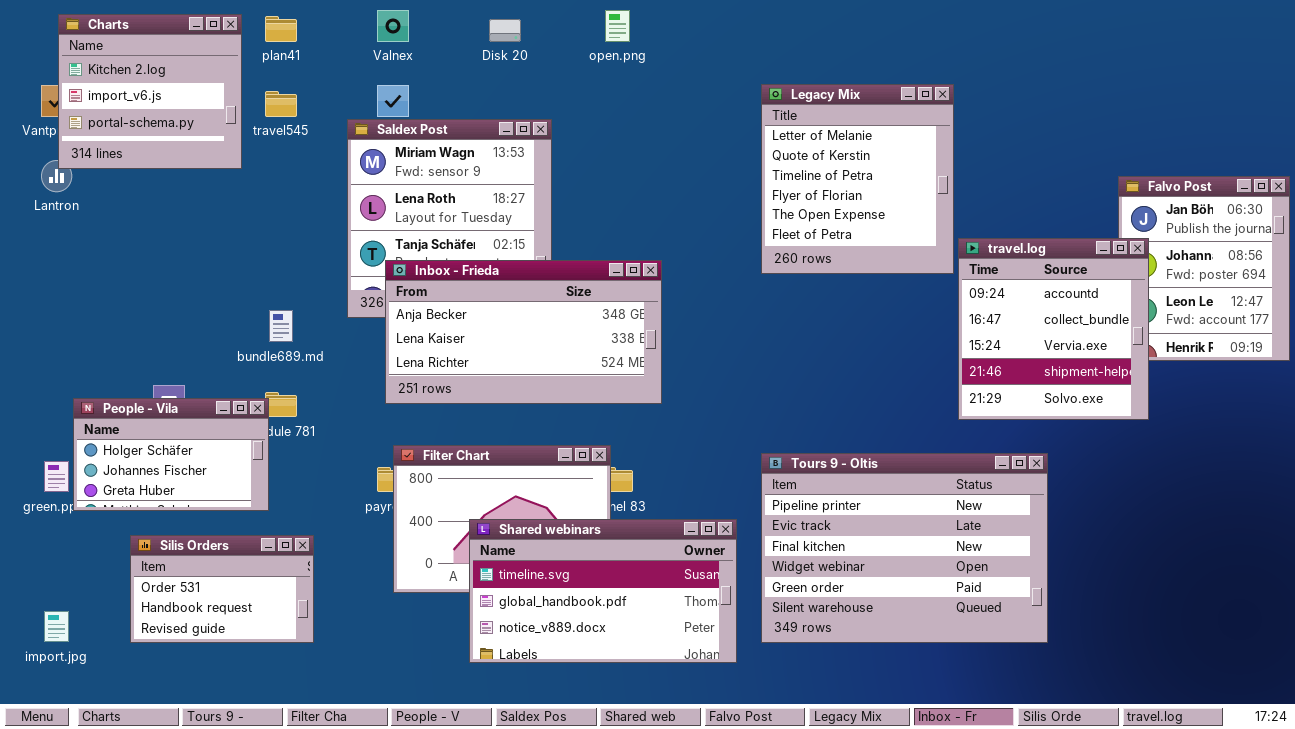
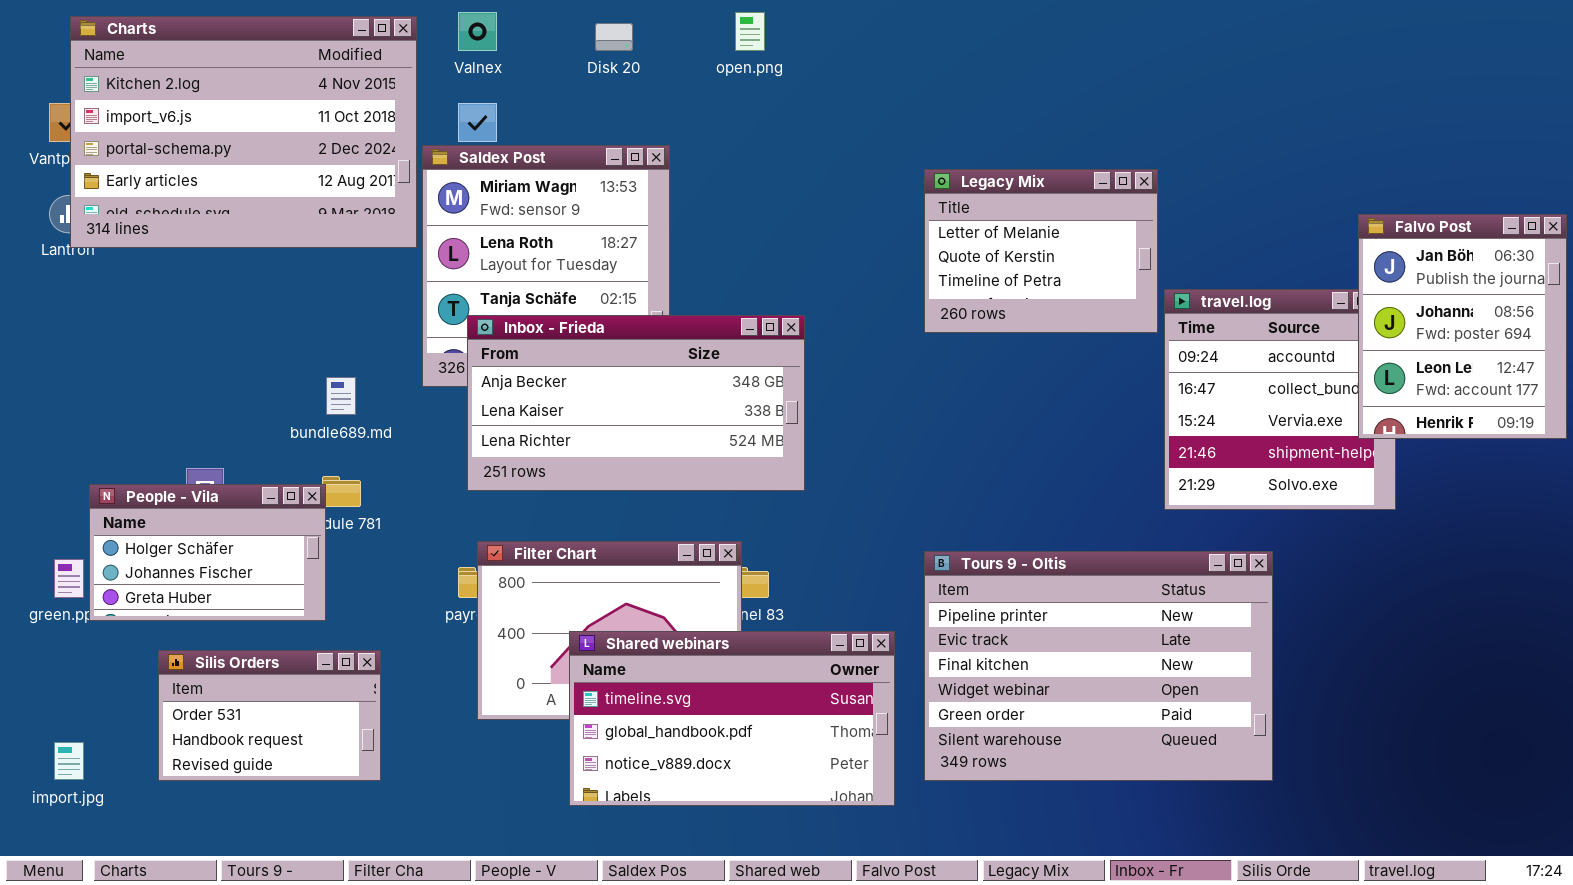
Charts: [58,14,242,169] -> [70,16,417,248], resized
Legacy Mix: [761,84,954,274] -> [924,169,1158,333], resized
Falvo Post: [1118,176,1290,361] -> [1358,214,1567,439], raised

